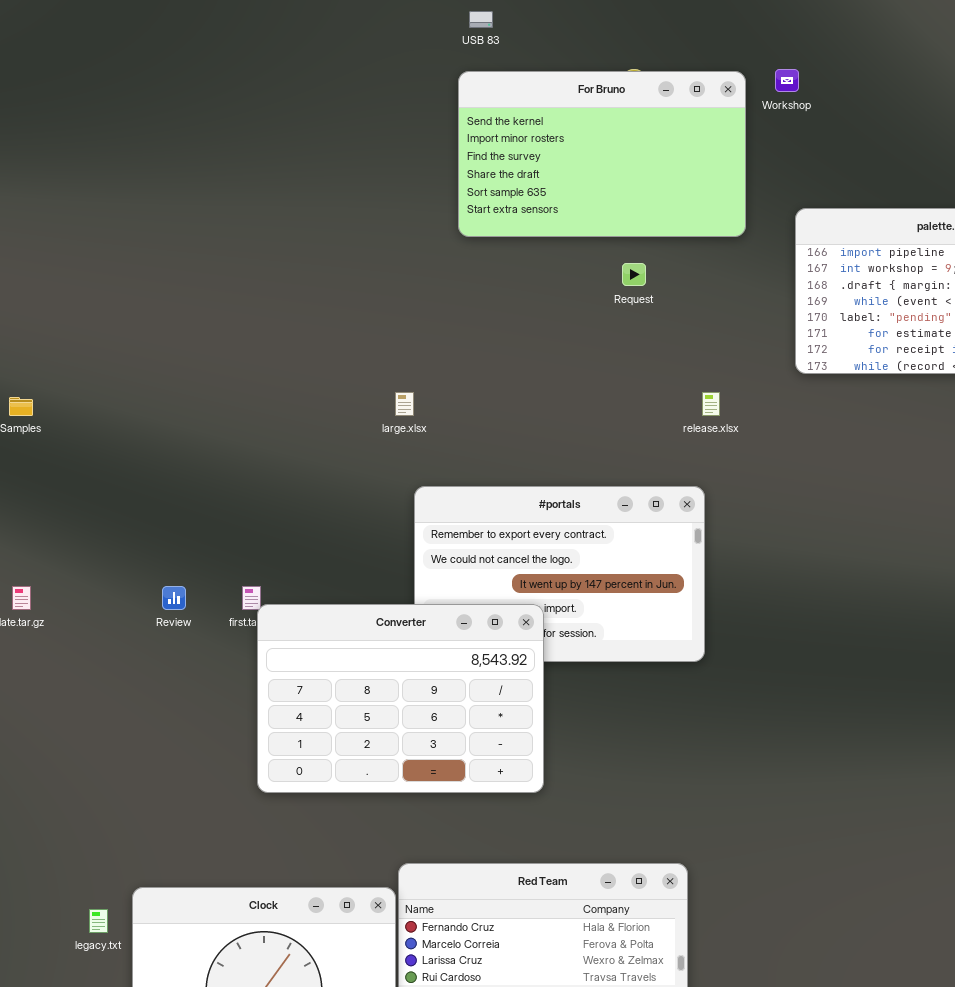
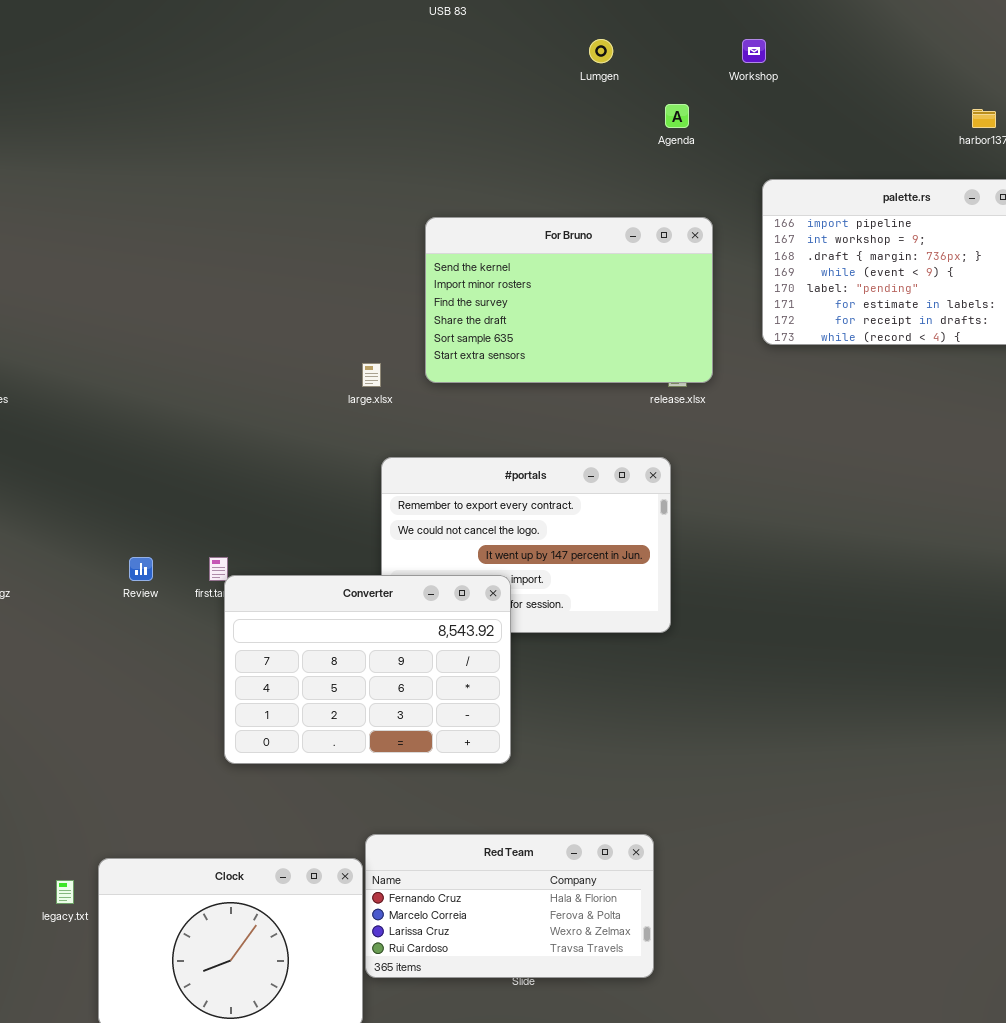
For Bruno: [458,71,746,237] -> [425,217,713,383], moved

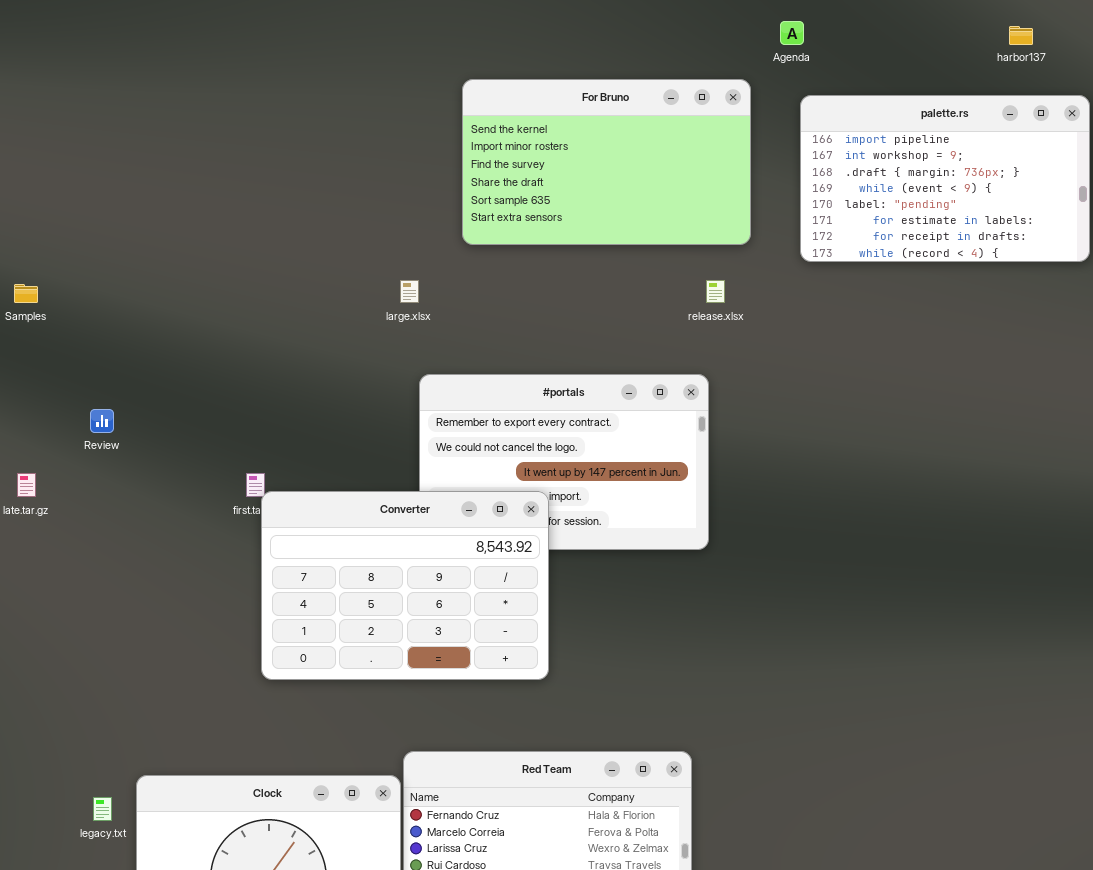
Agenda: [665,104,689,128] -> [780,21,804,45], moved
For Bruno: [425,217,713,383] -> [462,79,751,245], moved
Review: [129,557,153,581] -> [90,409,114,433], moved

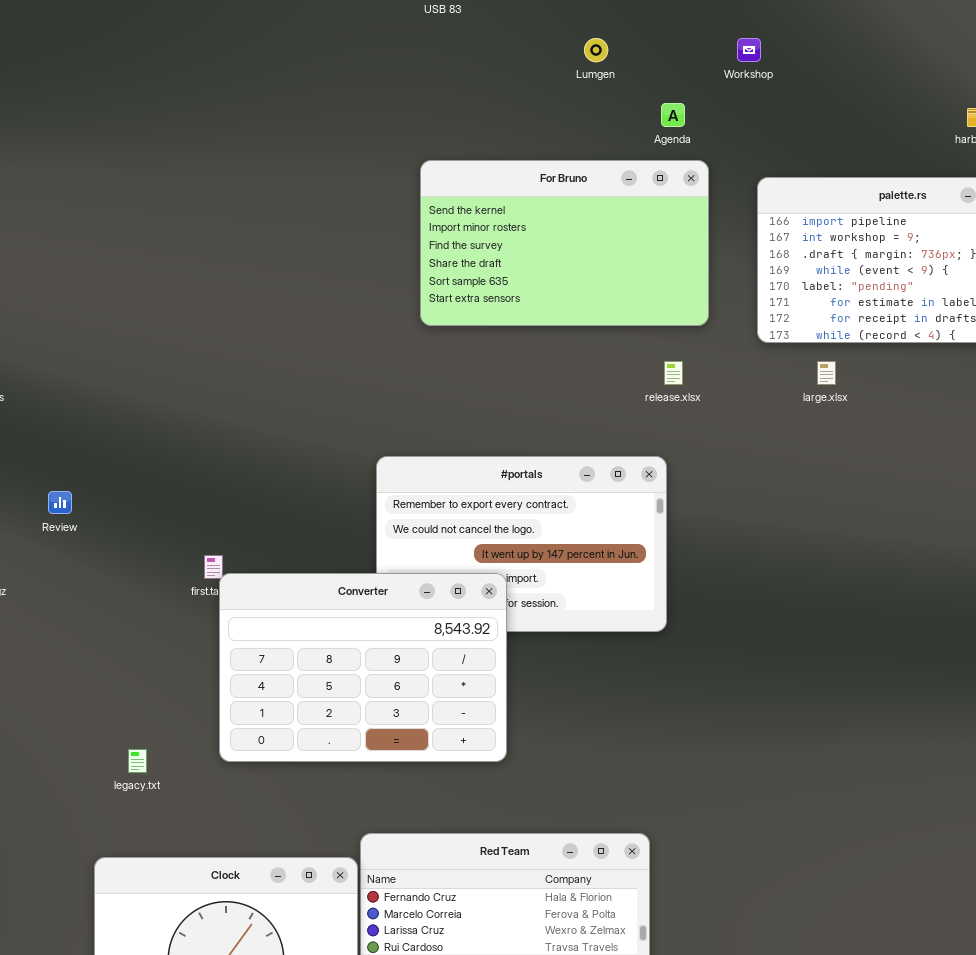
Agenda: [780,21,804,45] -> [661,103,685,127], moved
large.xlsx: [400,280,419,303] -> [817,361,836,385], moved
legacy.txt: [93,797,112,821] -> [128,749,147,773], moved

